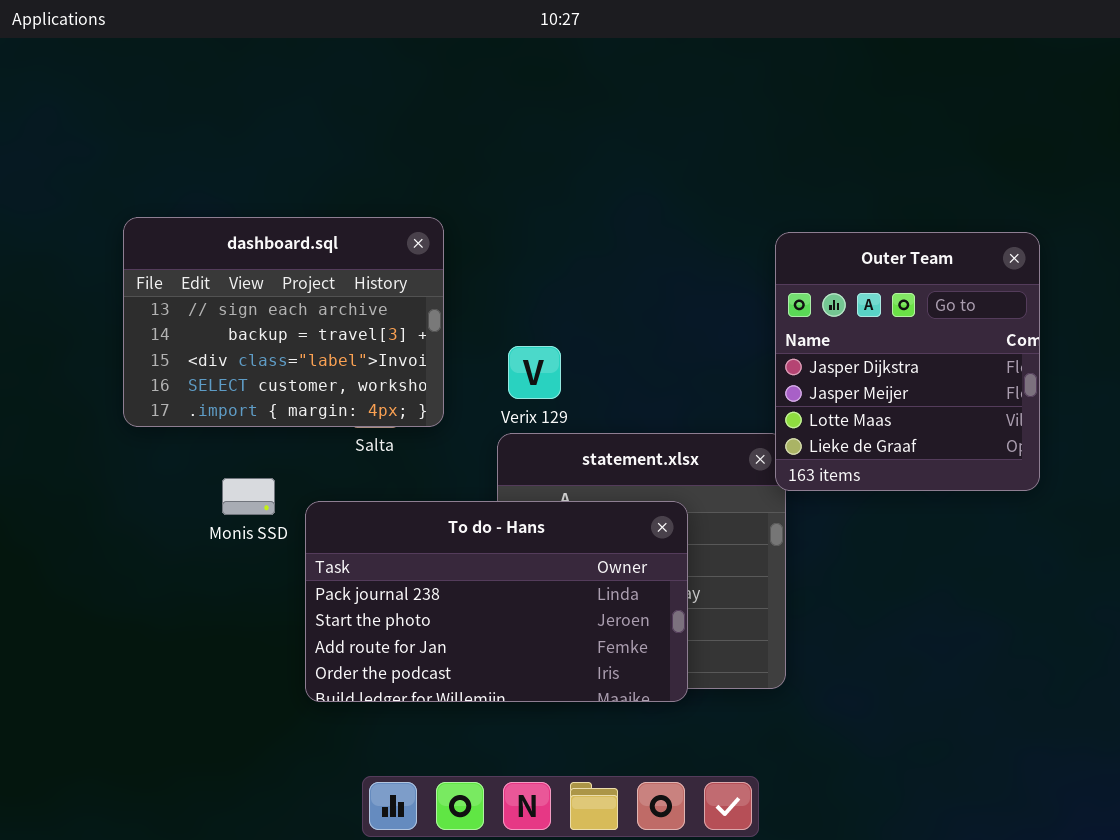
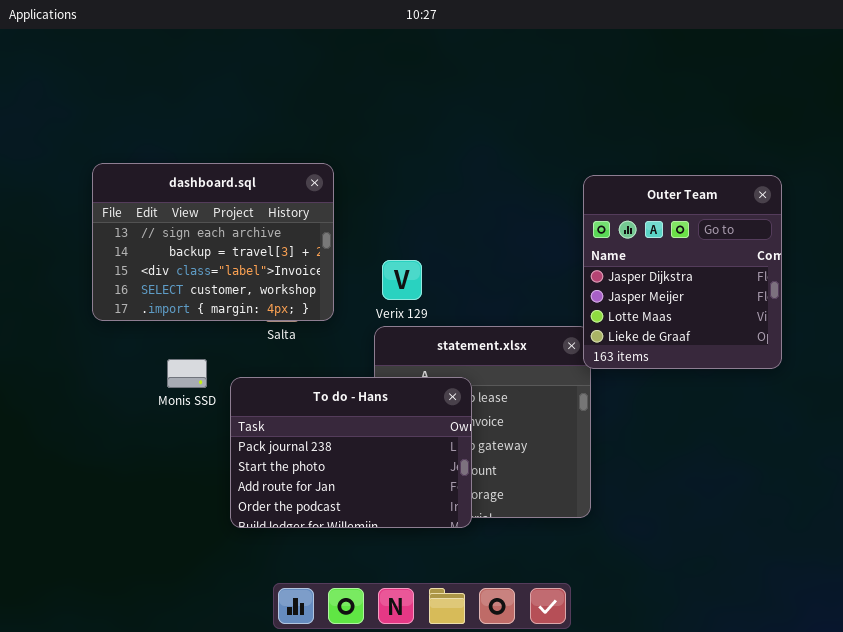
To do - Hans: [305,501,688,702] -> [230,377,472,528], resized

